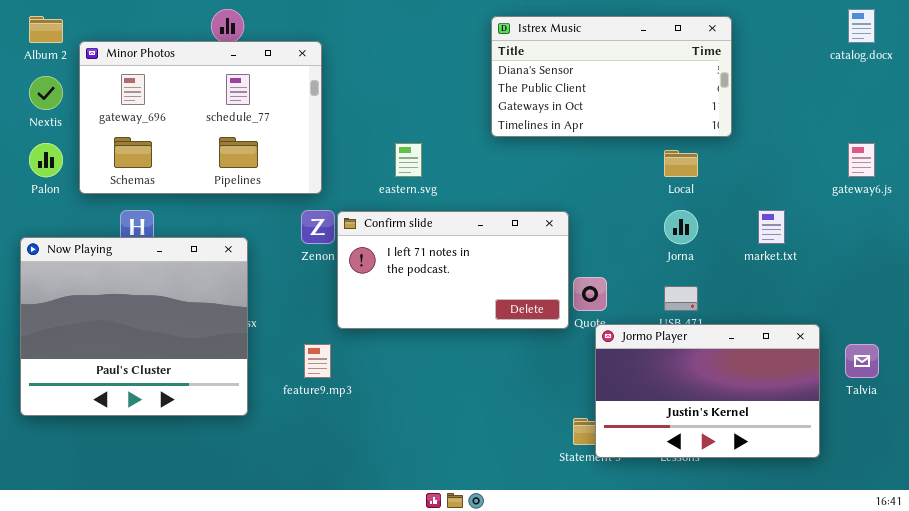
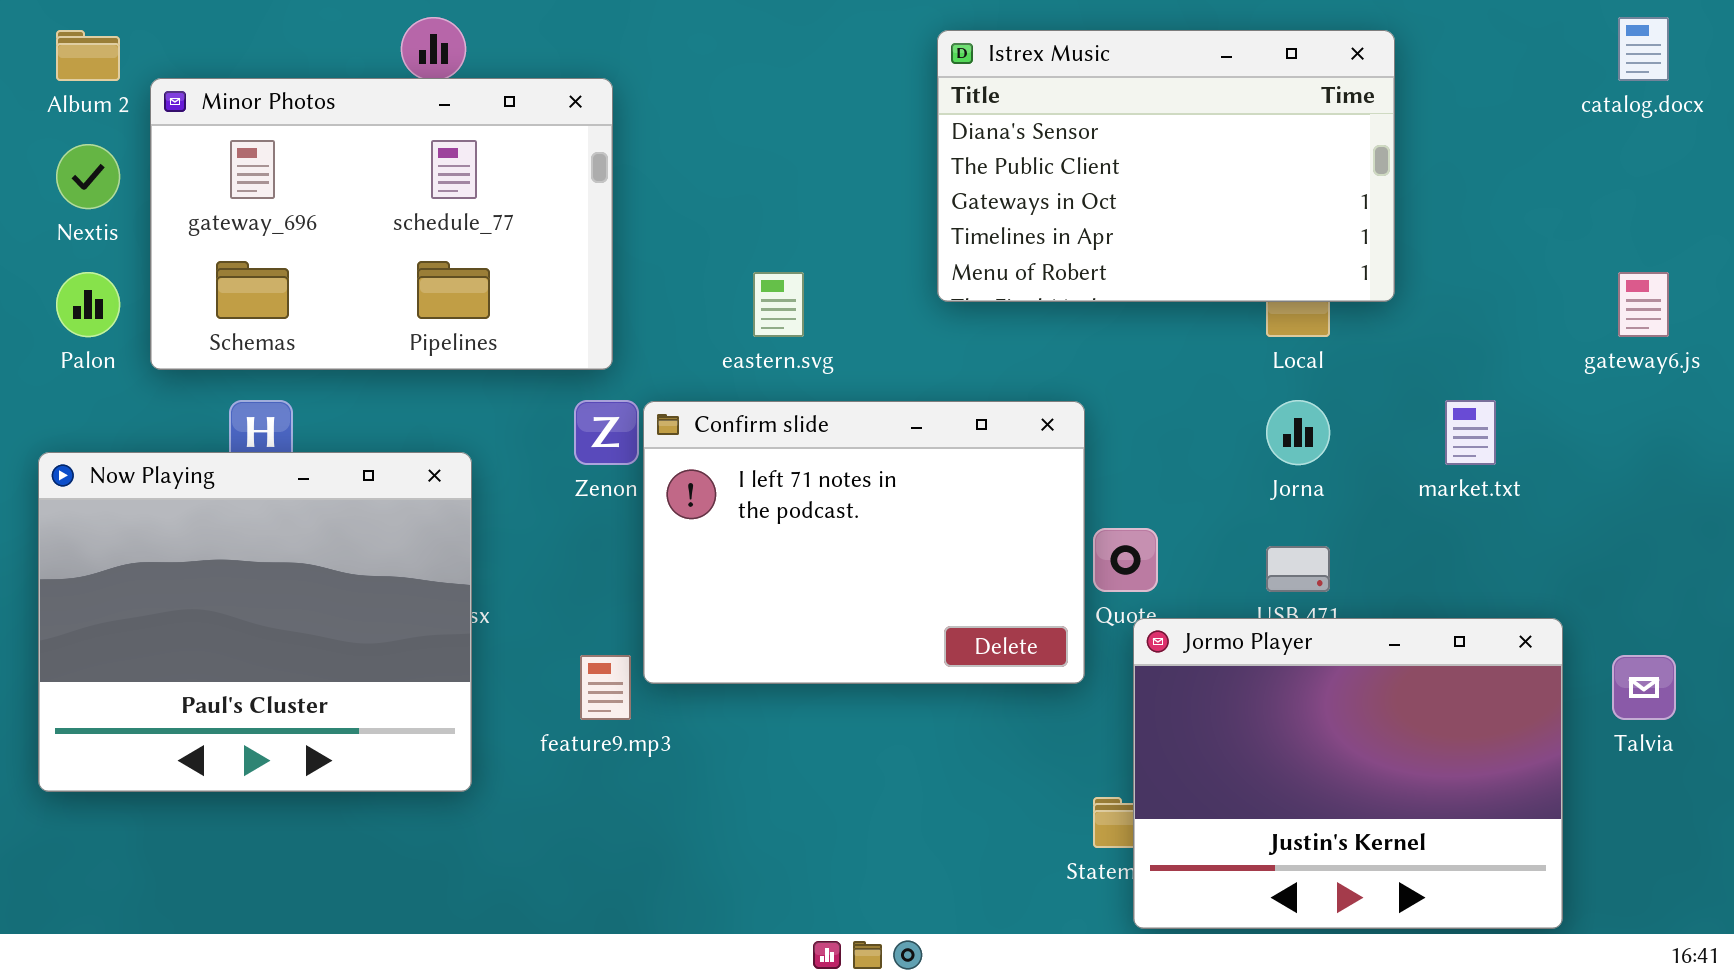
Istrex Music: [491,16,732,137] -> [937,30,1395,302], resized
Confirm slide: [337,211,569,329] -> [643,401,1085,684], resized
Jormo Player: [595,324,820,458] -> [1133,618,1563,929], resized

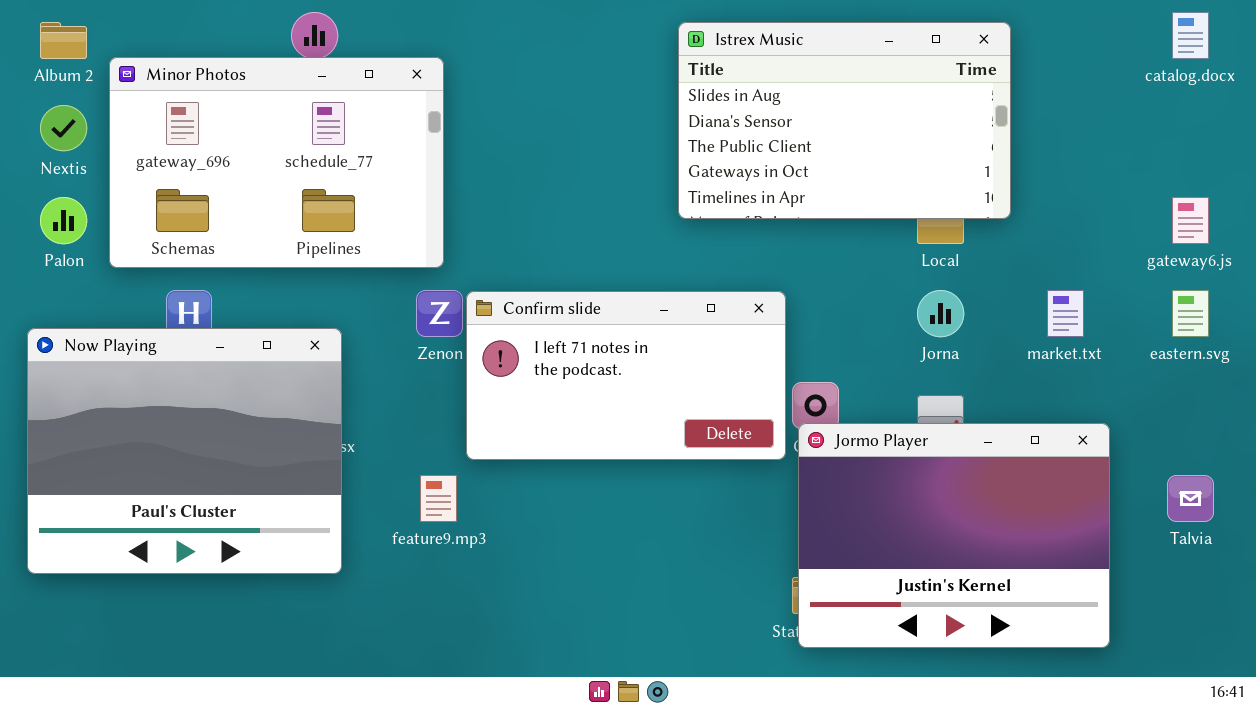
Istrex Music: [937,30,1395,302] -> [678,22,1011,219], scrolled up 1 row
eastern.svg: [753,272,804,337] -> [1172,290,1209,337], moved
Confirm slide: [643,401,1085,684] -> [466,291,786,460], resized
Jormo Player: [1133,618,1563,929] -> [798,423,1110,648], moved

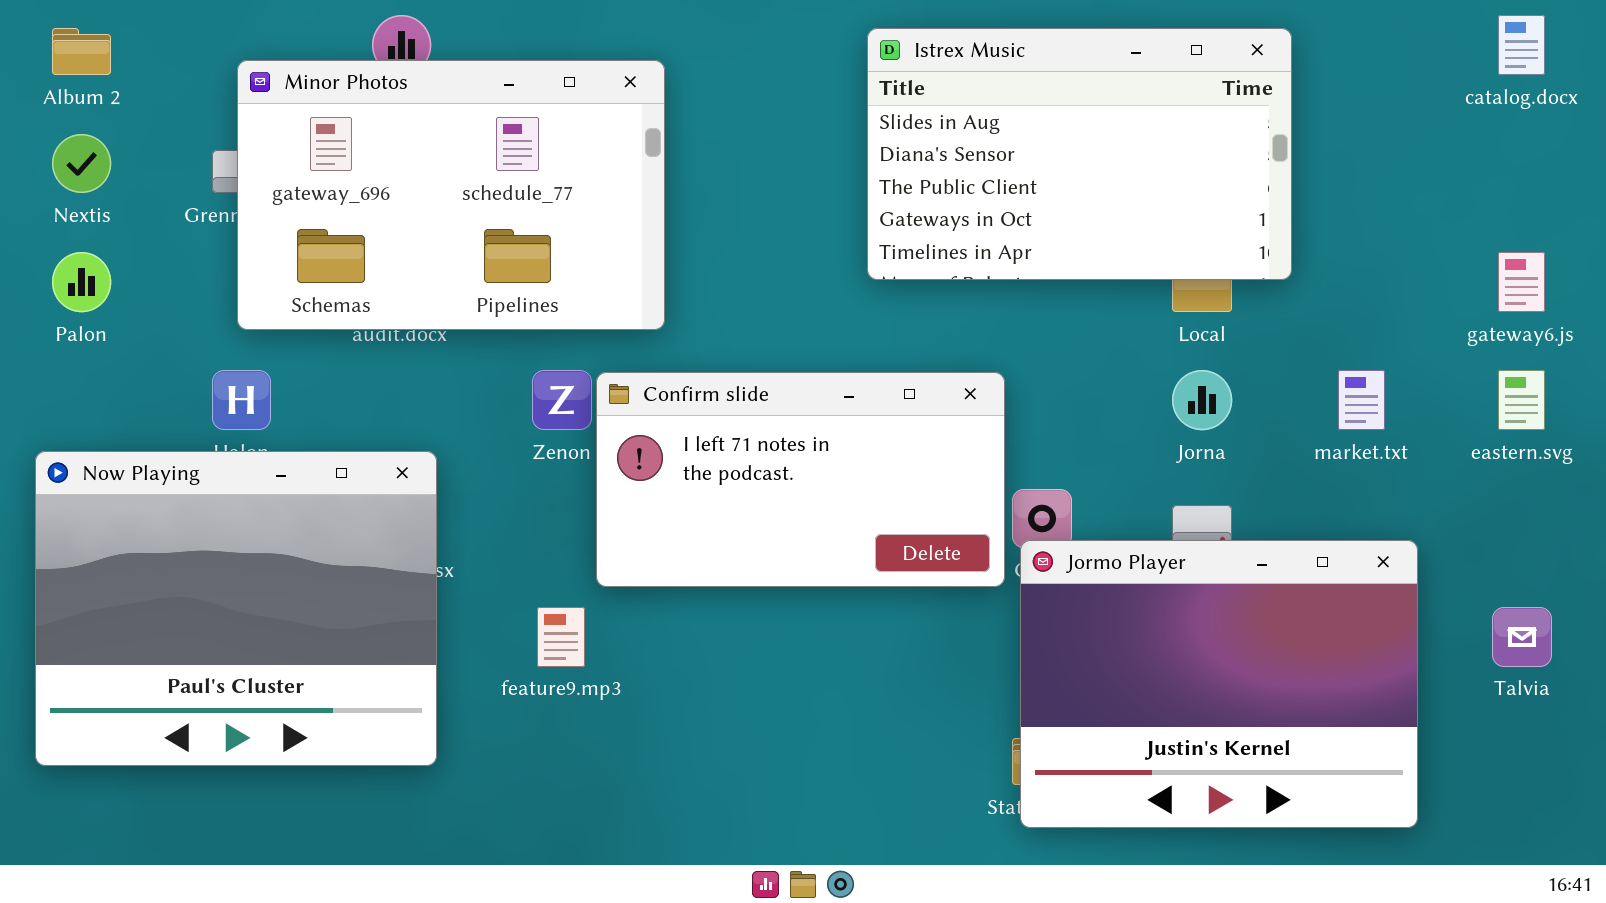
Minor Photos: [109,57,444,268] -> [237,60,665,330], moved
Now Playing: [27,328,342,574] -> [35,451,437,766], moved

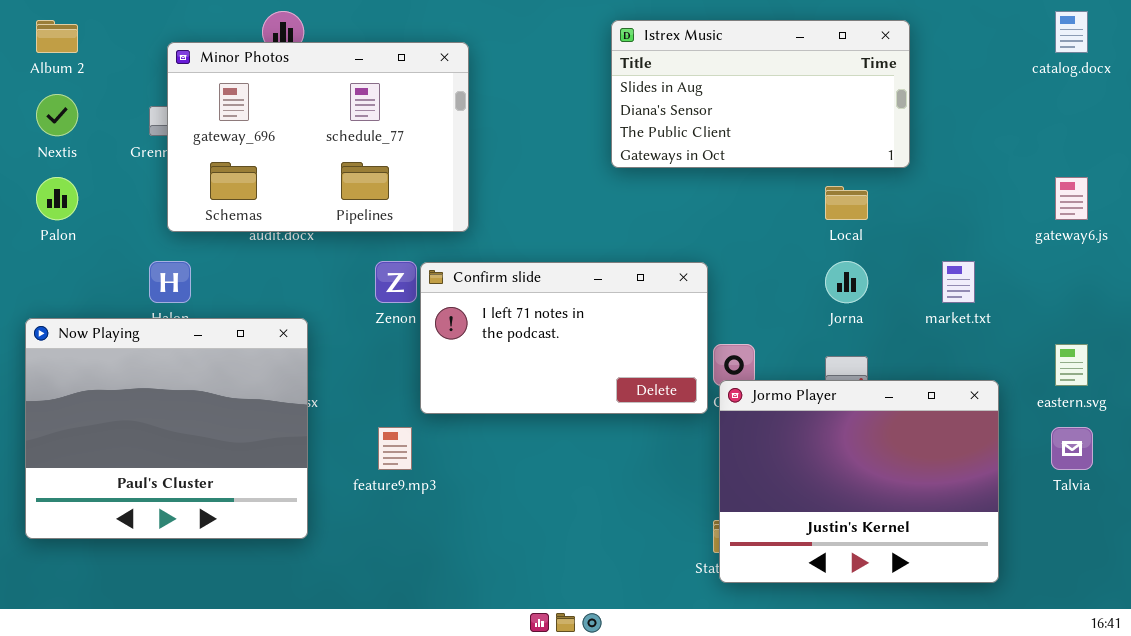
Istrex Music: [867,28,1292,280] -> [611,20,910,168], resized
eastern.svg: [1498,370,1545,430] -> [1055,344,1088,386], moved

